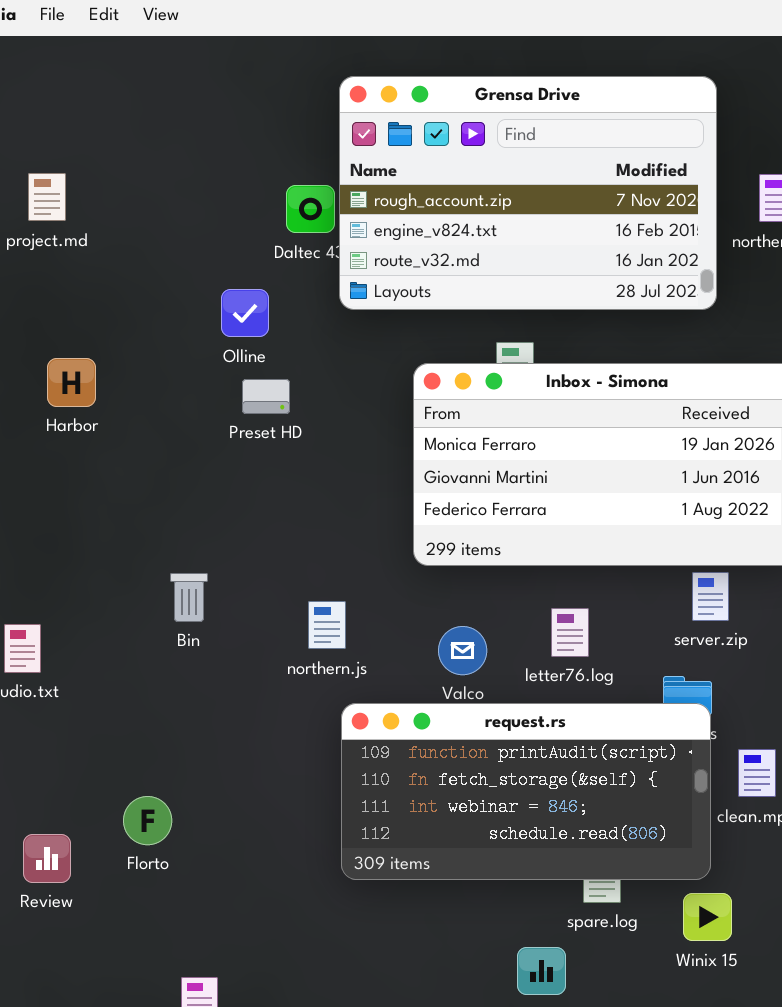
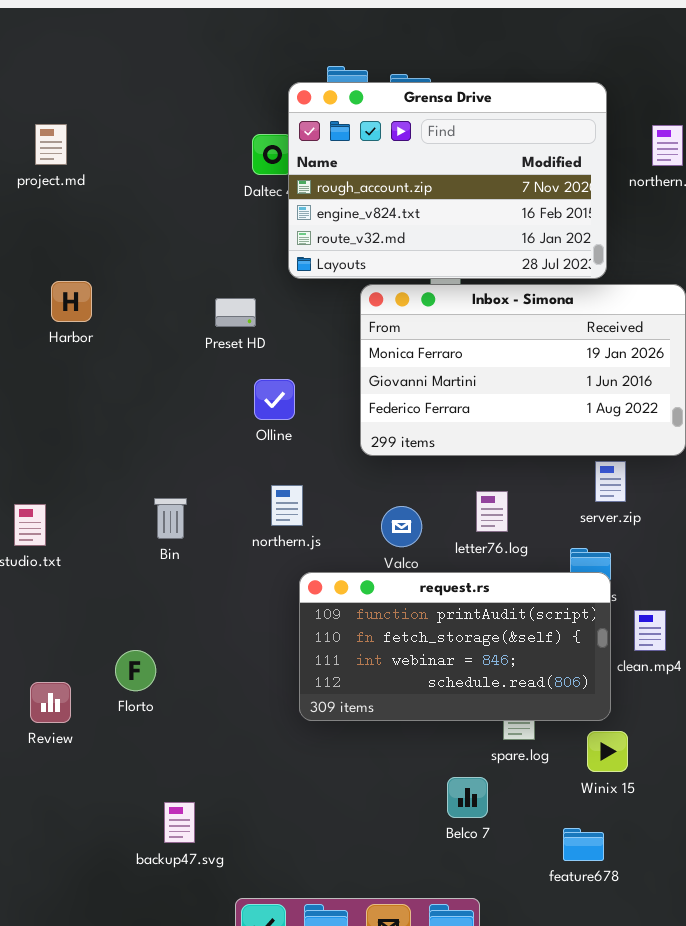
Grensa Drive: [339,76,717,310] -> [288,82,607,279], moved
Olline: [221,289,269,337] -> [254,379,295,420], moved
Bin: [170,573,208,622] -> [154,498,187,539], moved

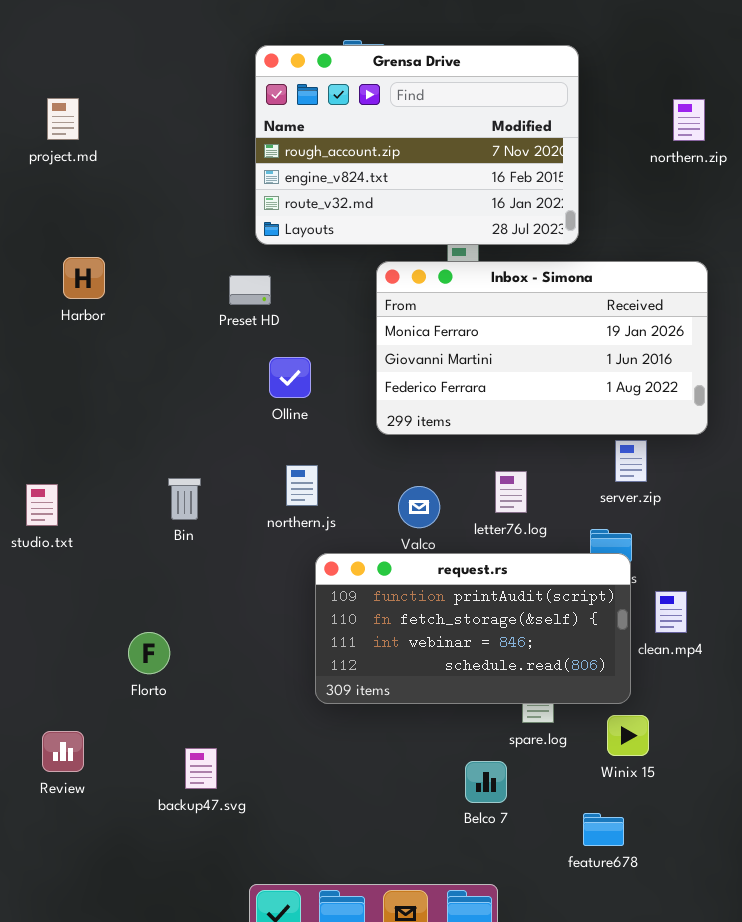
Grensa Drive: [288,82,607,279] -> [255,45,579,245], moved
Review: [30,682,71,723] -> [42,731,84,772], moved
backup47.svg: [164,802,195,843] -> [185,748,217,789], moved

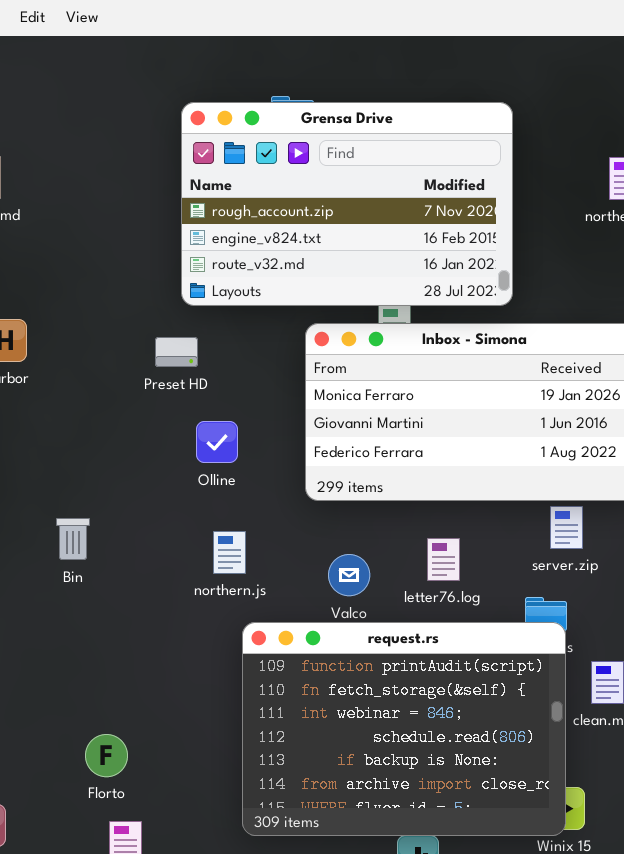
Bin: [168,478,201,520] -> [56,518,90,560], moved
request.rs: [315,553,631,704] -> [242,622,566,836], resized
Florto: [128,632,170,674] -> [85,734,128,777], moved

